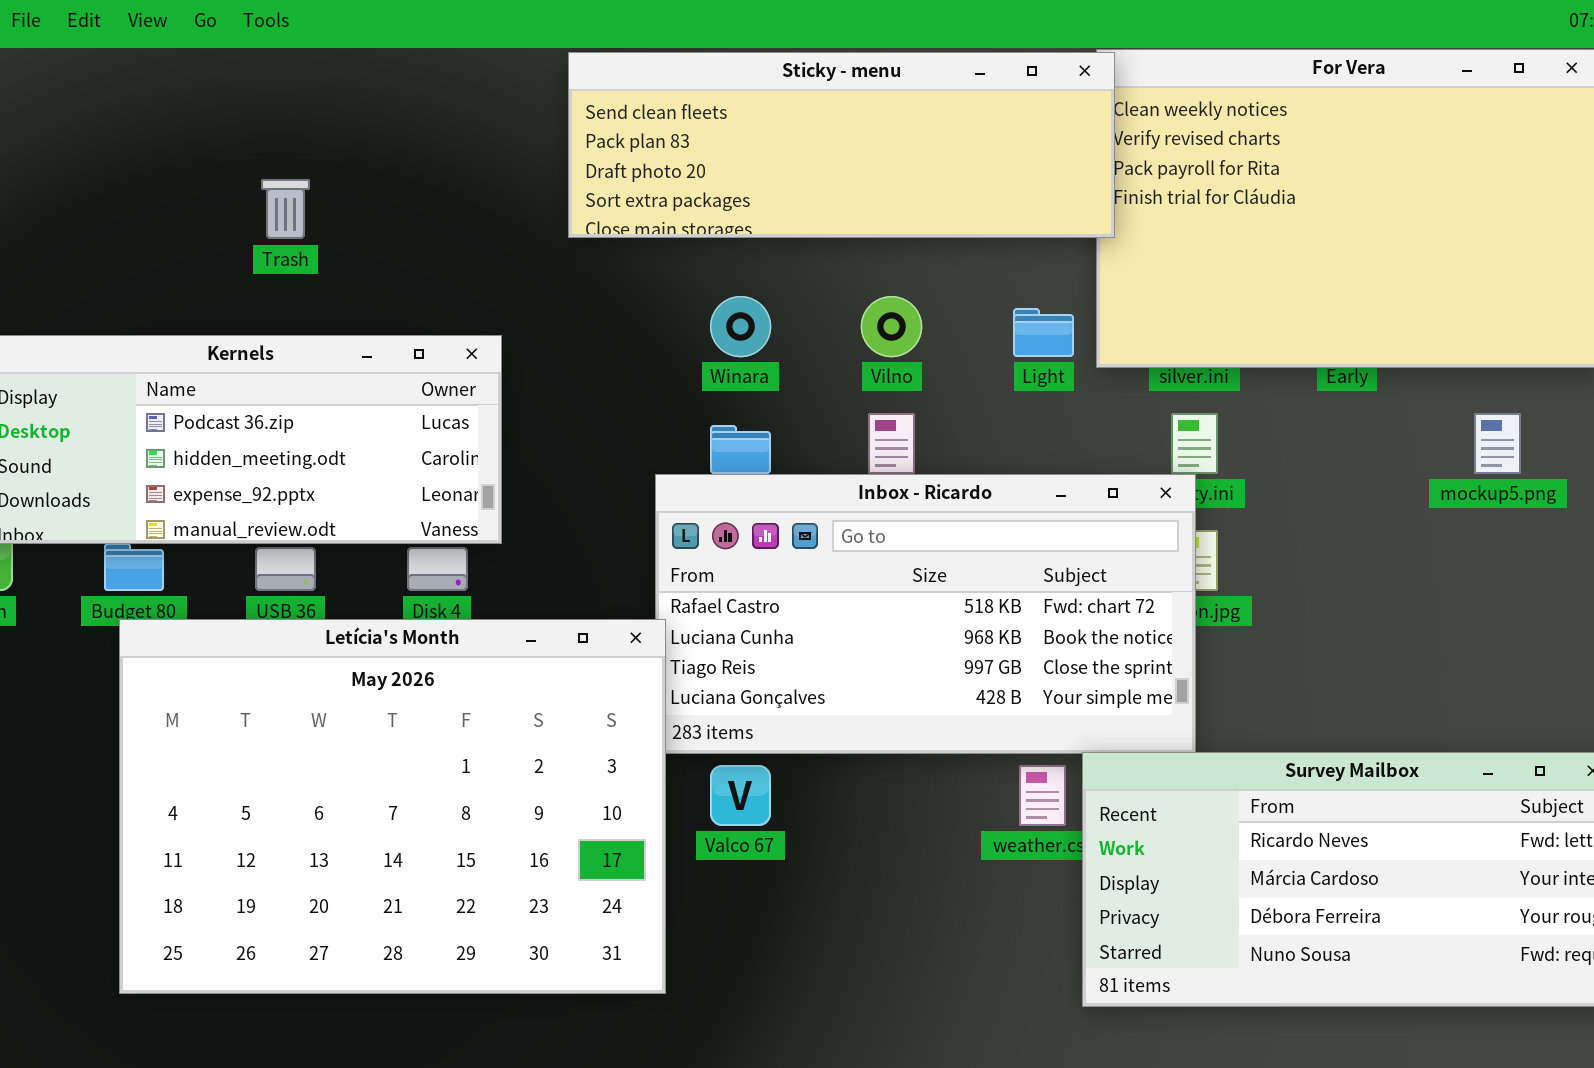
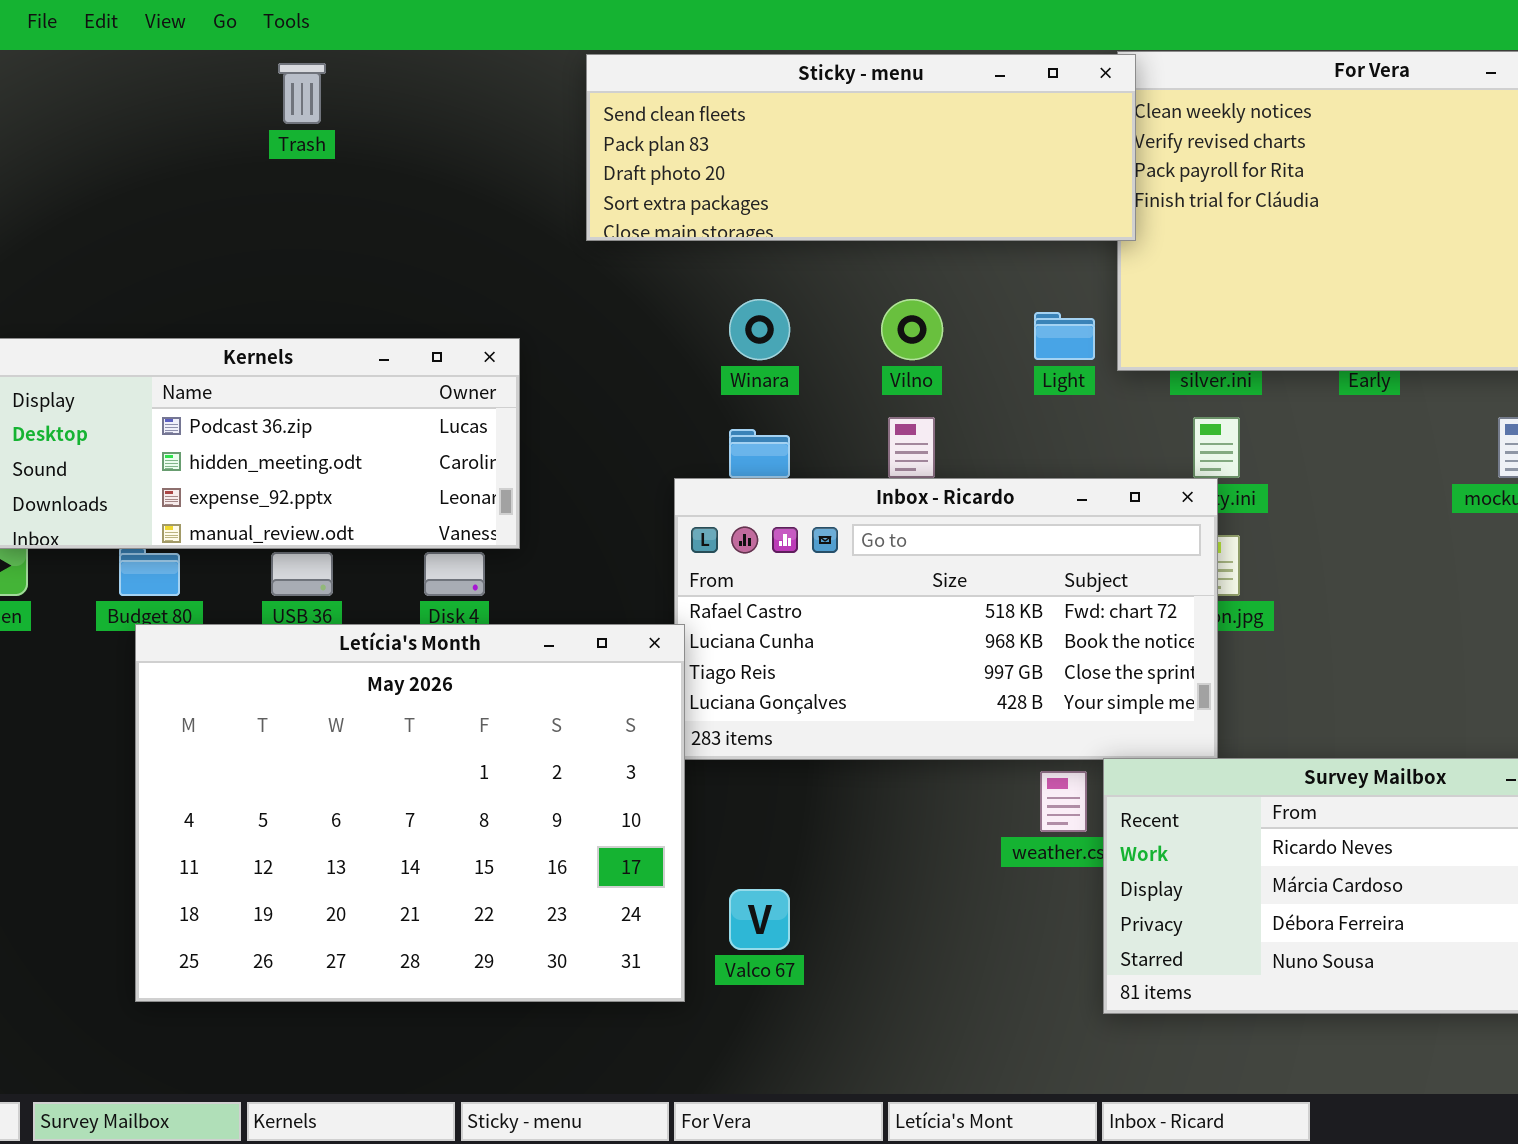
Trash: [261,179,310,239] -> [278,63,326,124], moved
Valco 67: [710,765,771,826] -> [729,889,790,950], moved

